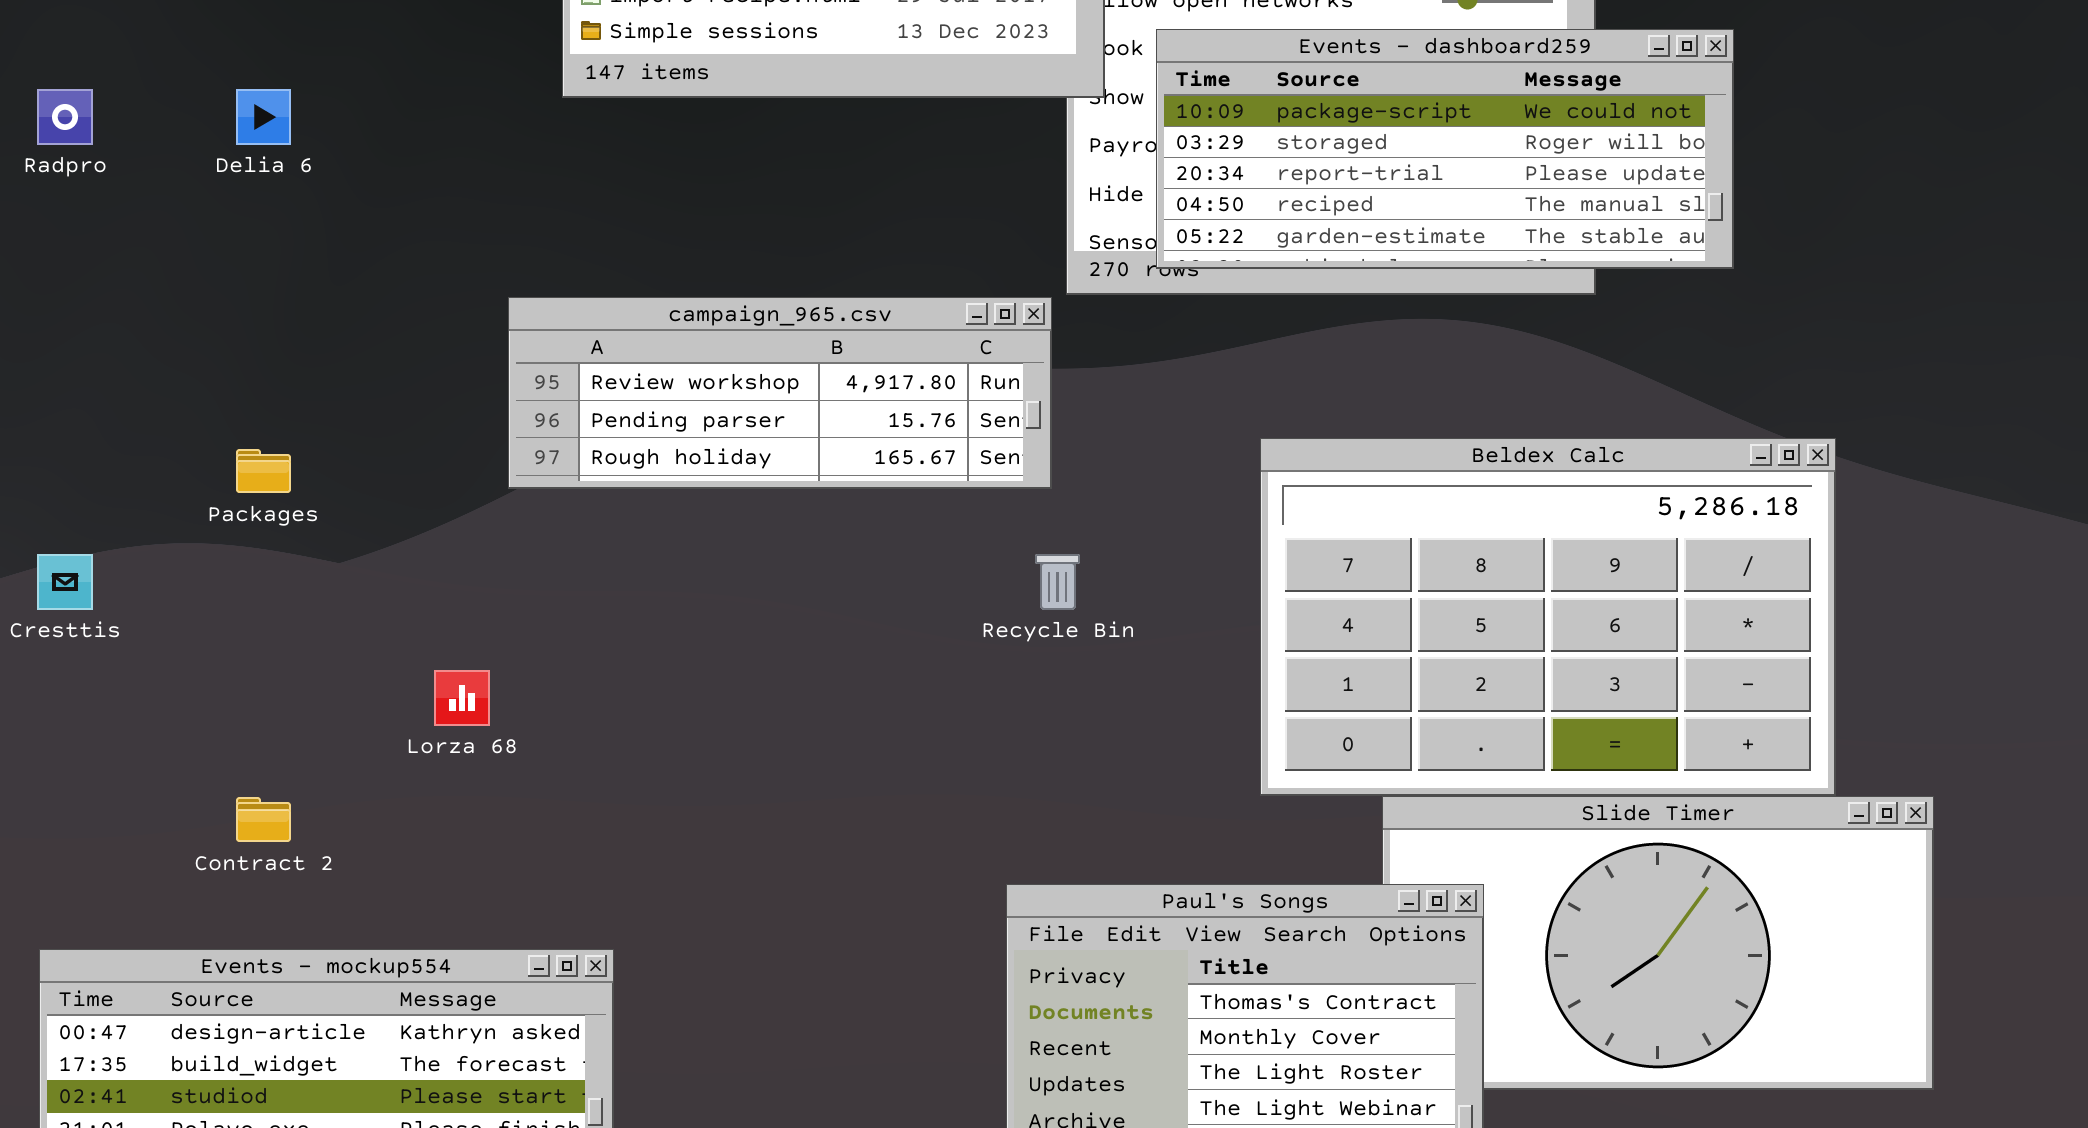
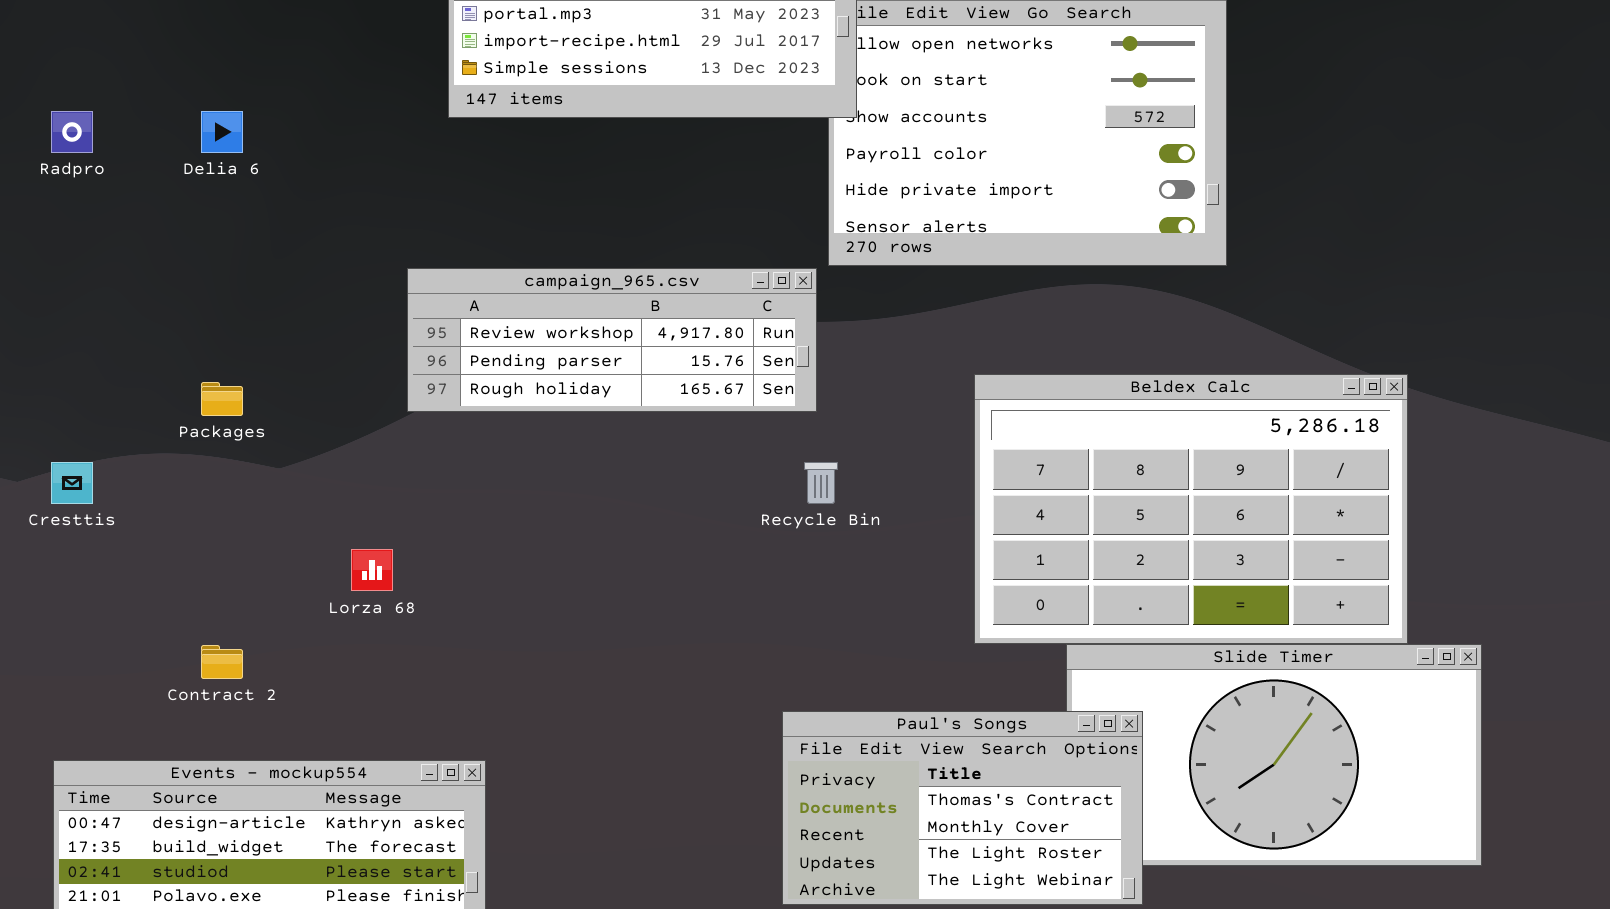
Events - dashboard259: [1156,29,1734,269] -> none, closed

